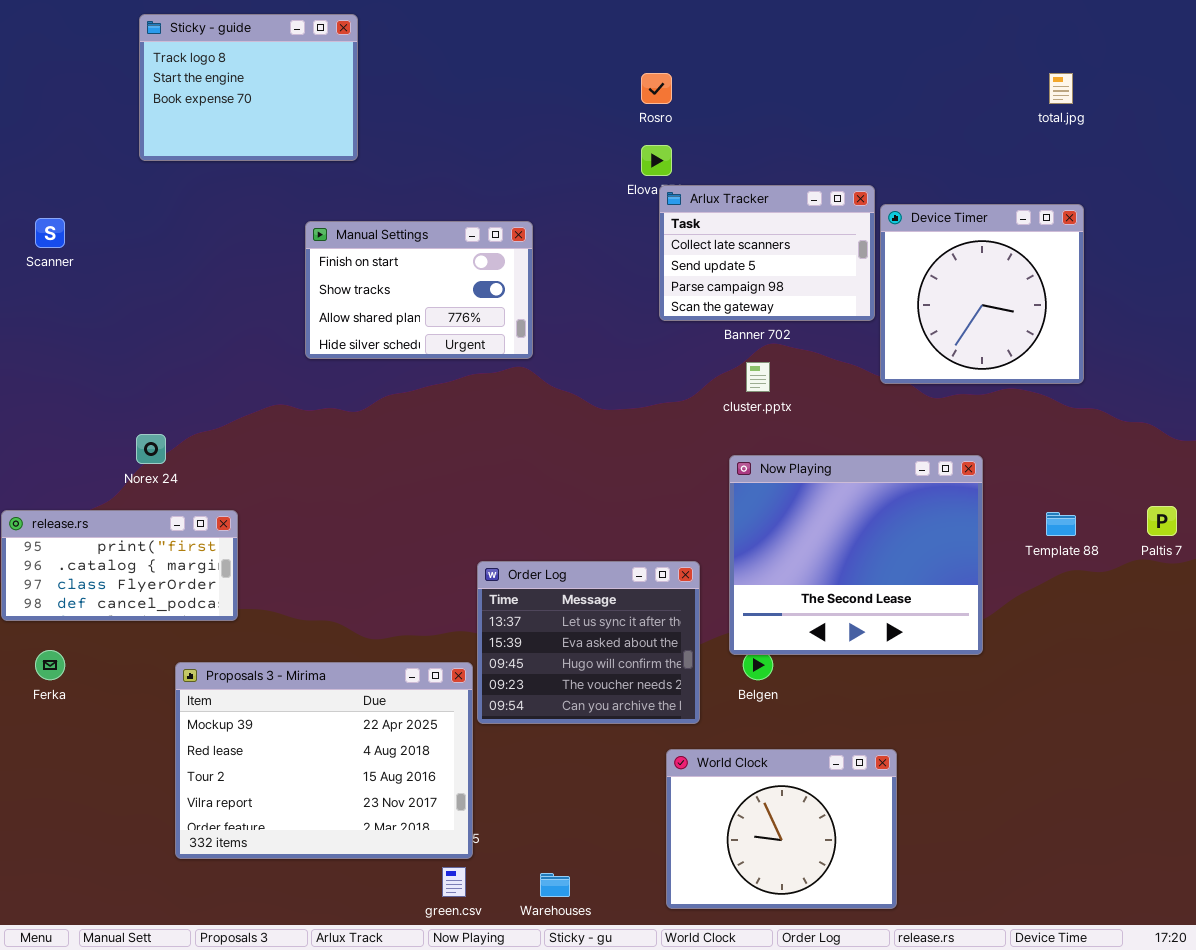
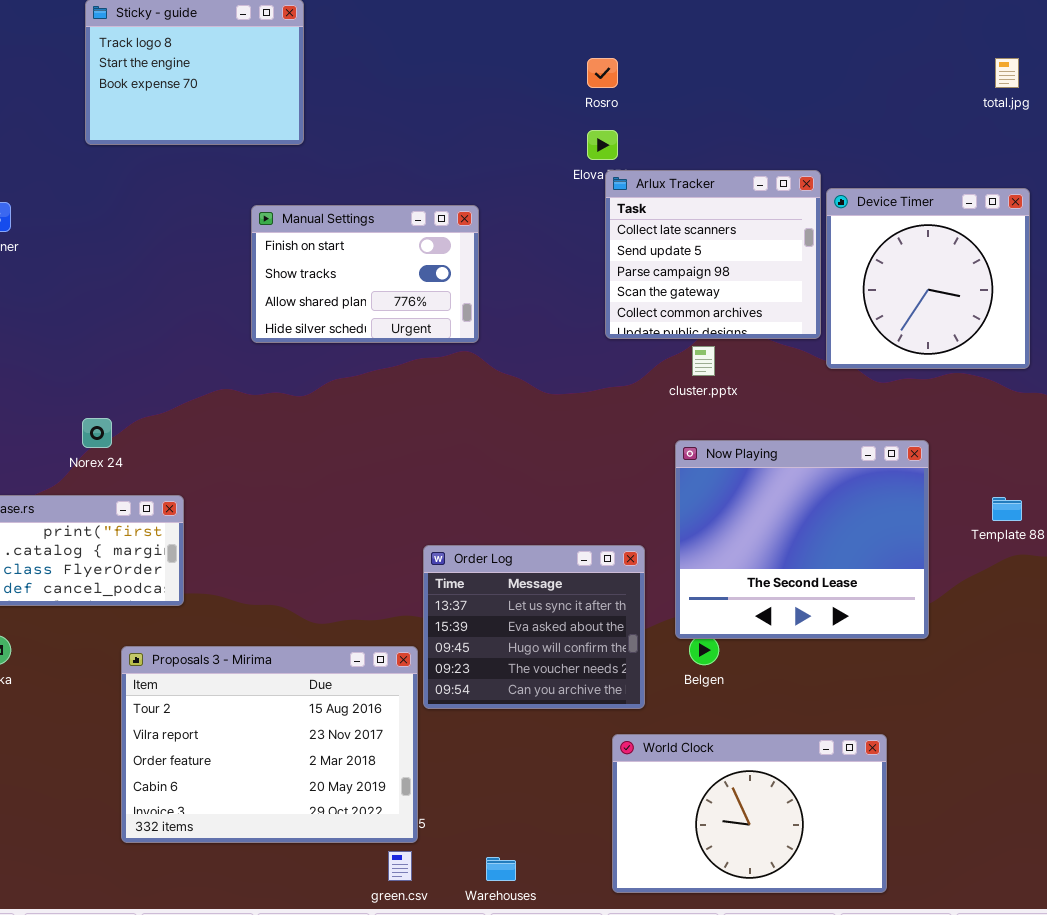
Arlux Tracker: [659,185,875,321] -> [605,170,821,339], resized
Proposals 3 - Mirima: [175,662,473,859] -> [121,646,418,843], scrolled down 2 rows
World Clock: [666,749,897,909] -> [612,734,887,893], resized

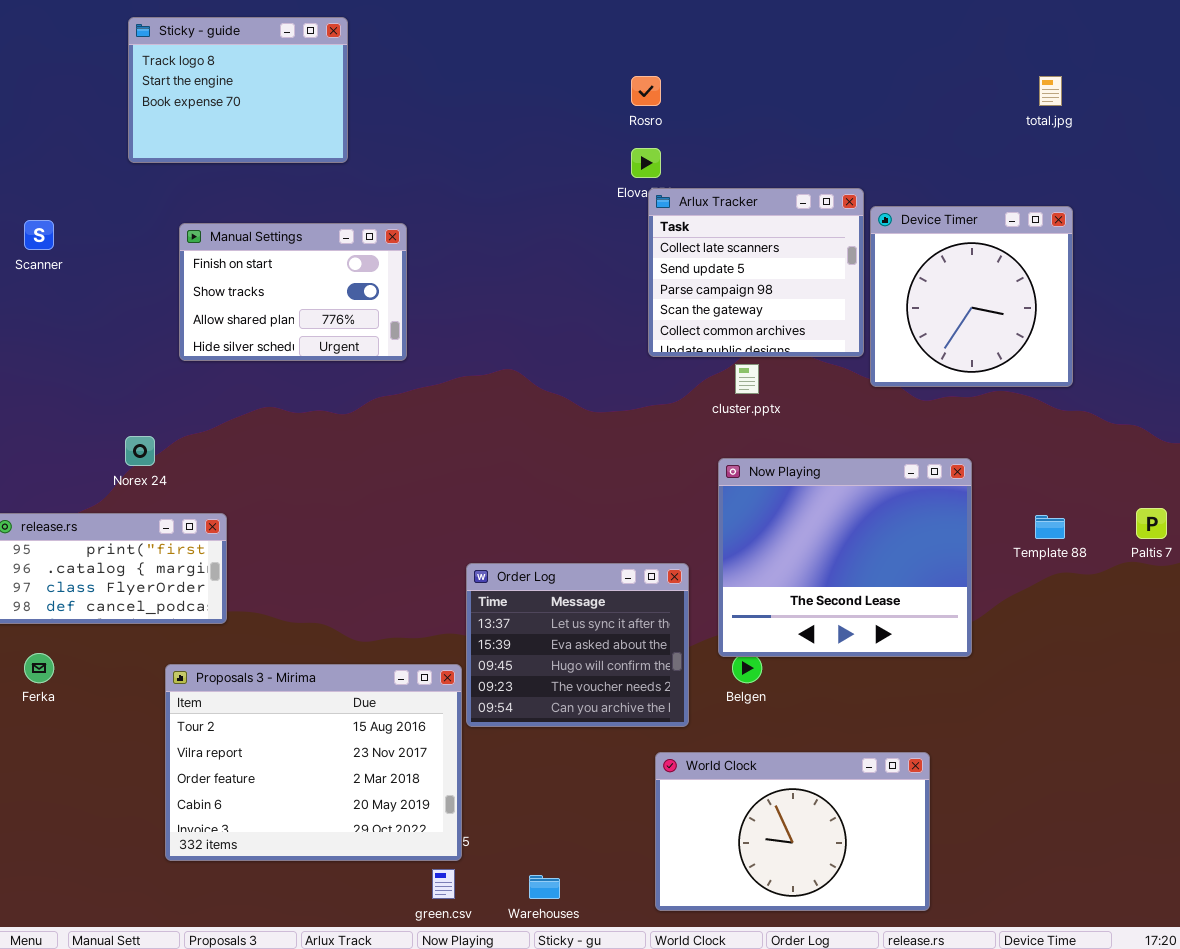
Manual Settings: [251,205,479,343] -> [179,223,407,361], moved

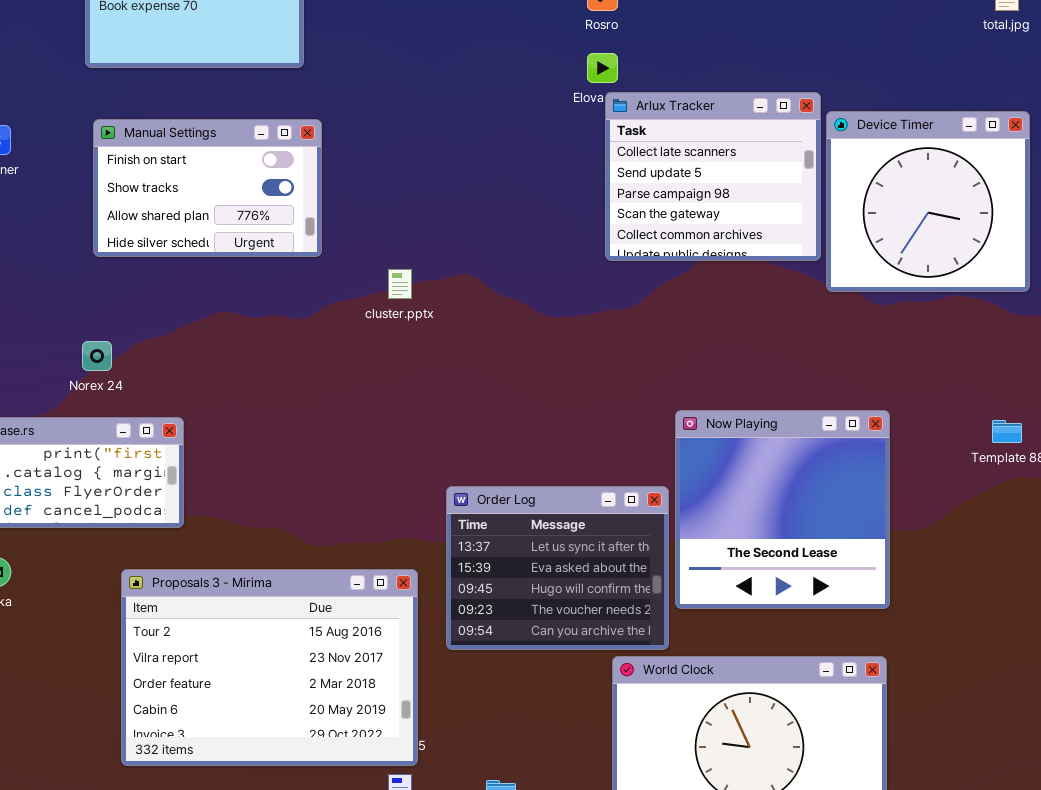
Manual Settings: [179,223,407,361] -> [93,119,322,257], moved
cluster.pptx: [735,364,759,394] -> [388,269,412,299], moved
Now Playing: [718,458,972,657] -> [675,410,890,609], moved, resized
Order Log: [466,563,689,727] -> [446,486,669,650], moved

